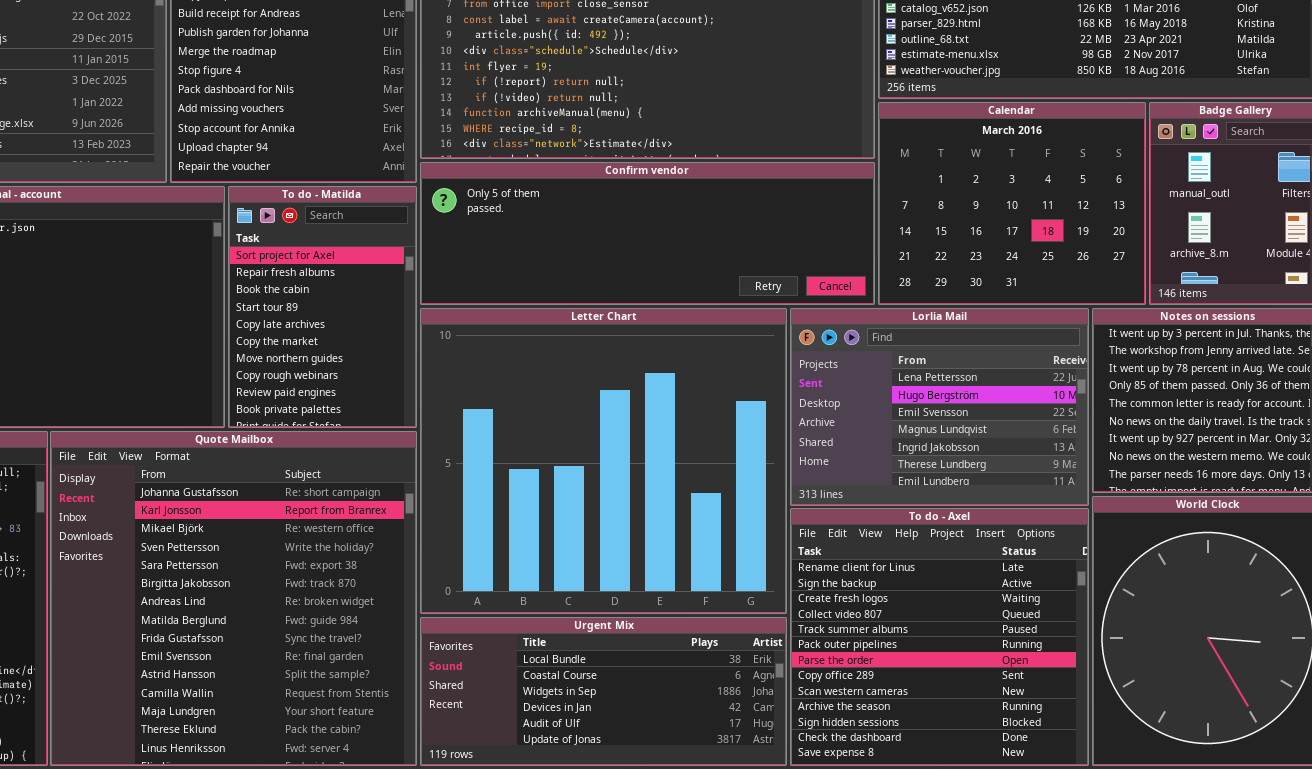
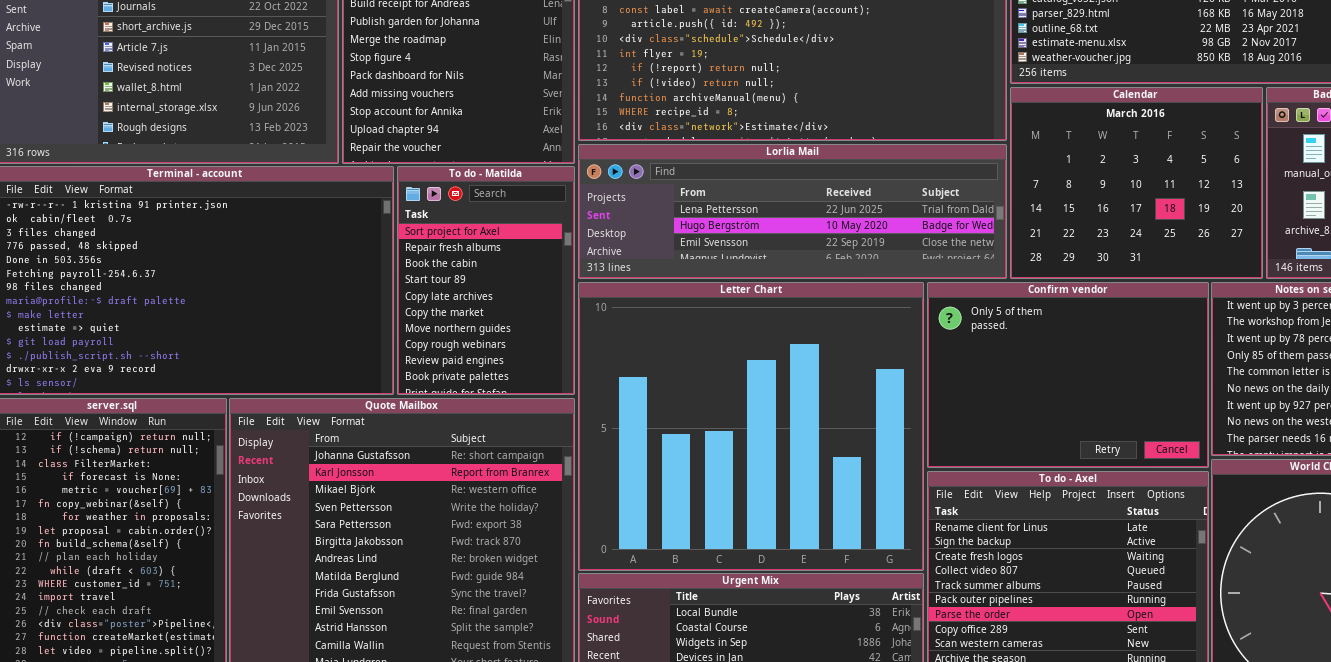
Confirm vendor: [420,162,875,305] -> [927,282,1209,468], moved, resized
Lorlia Mail: [790,308,1089,506] -> [578,144,1007,279], moved, resized

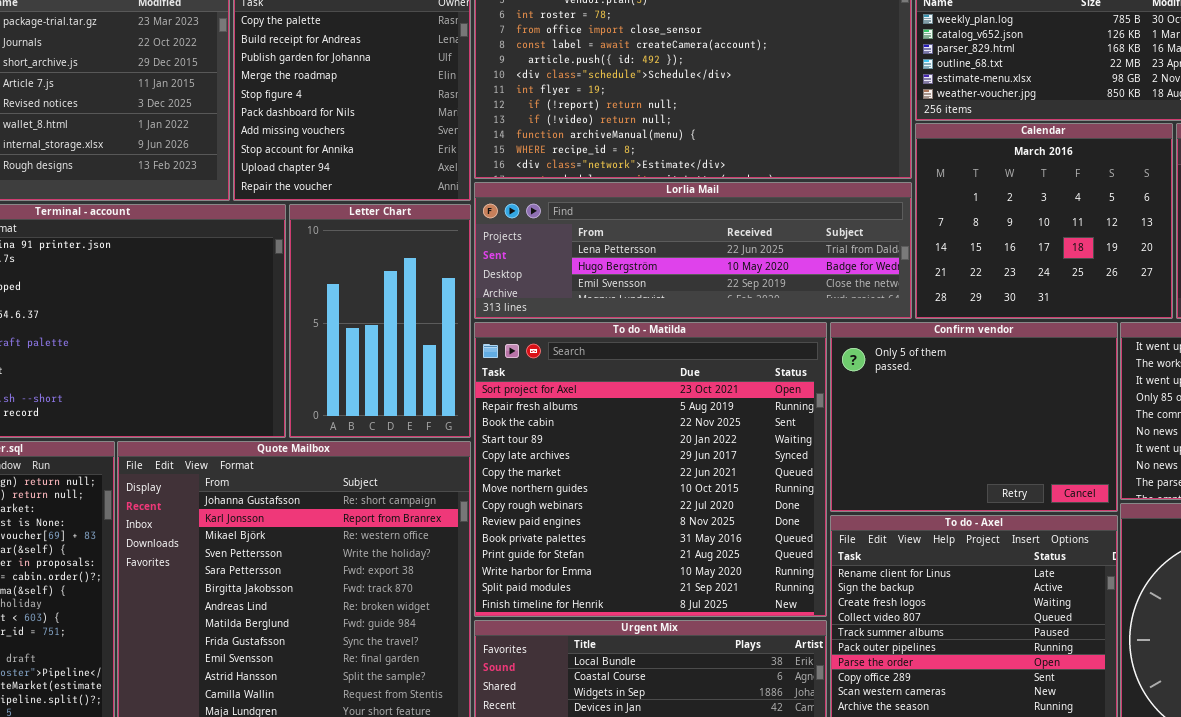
To do - Matilda: [397,166,575,395] -> [474,322,827,617], moved, resized
Letter Chart: [578,282,924,571] -> [289,204,471,438], moved, resized

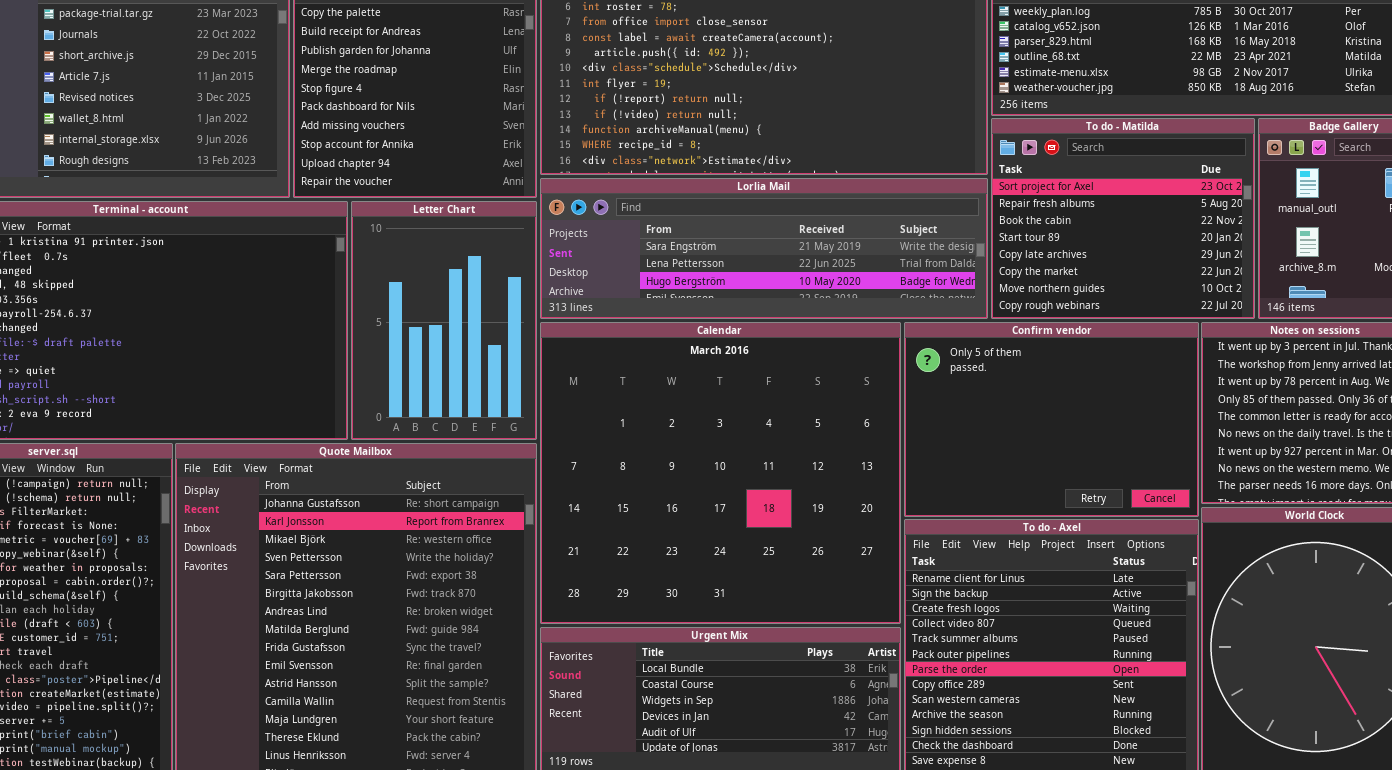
Calendar: [915,123,1173,319] -> [540,322,901,624], moved, resized
Lorlia Mail: [474,182,912,319] -> [540,178,988,319], scrolled up 1 row
To do - Matilda: [474,322,827,617] -> [991,118,1255,319], moved, resized

